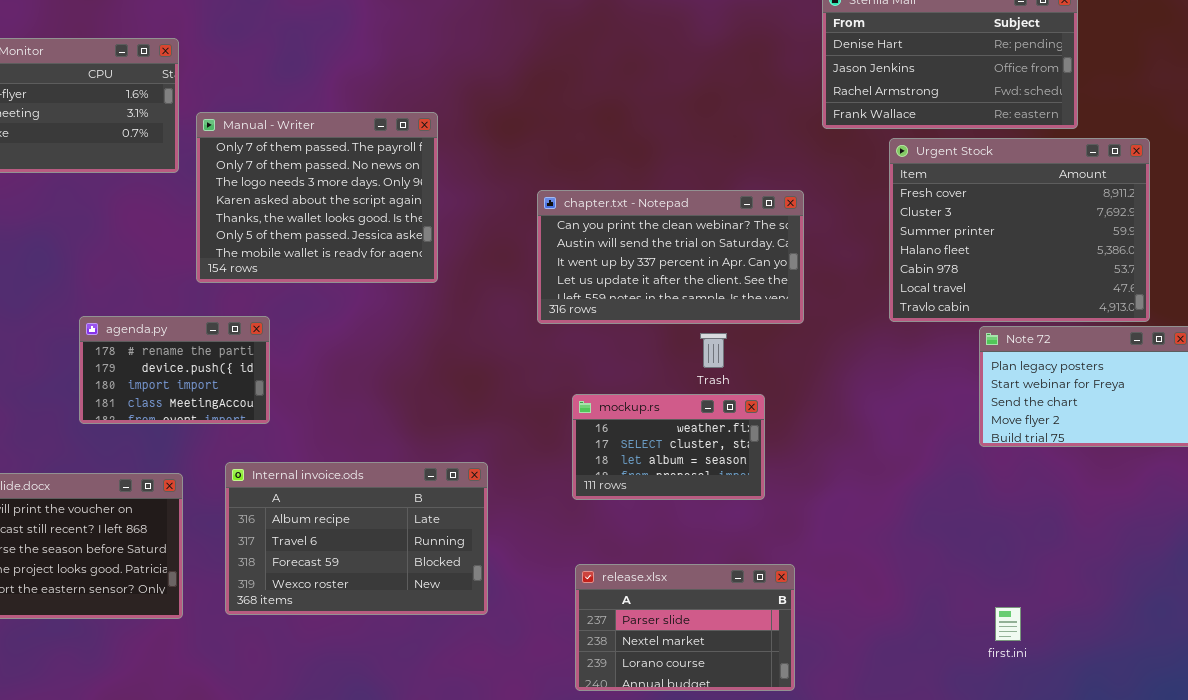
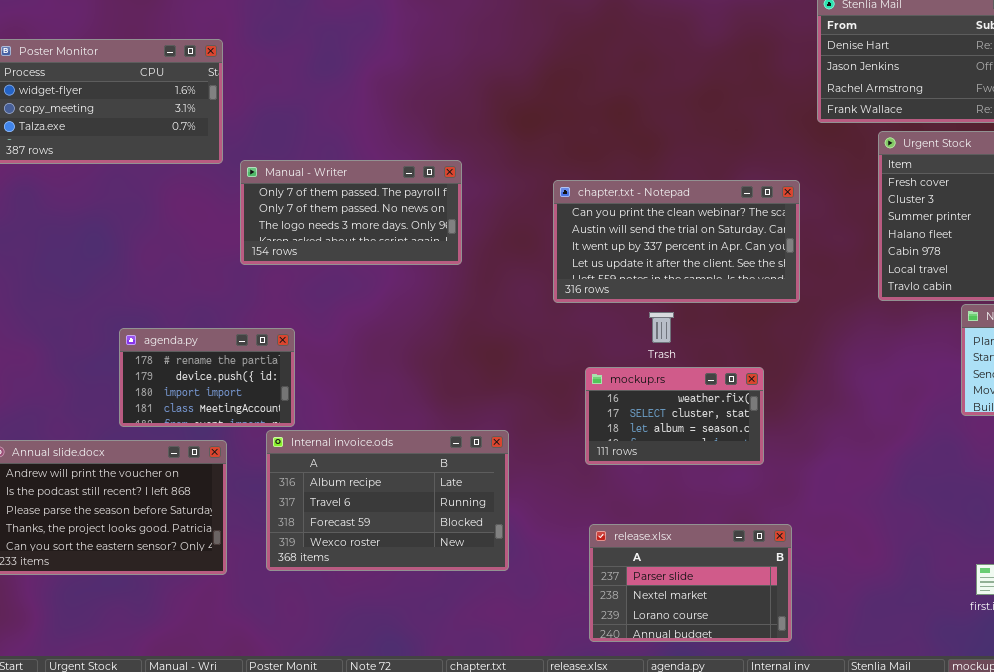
Manual - Writer: [196,112,438,283] -> [240,160,462,265], resized
agenda.py: [79,316,270,424] -> [119,328,295,427], moved
Trash: [700,333,727,368] -> [649,312,674,343], moved

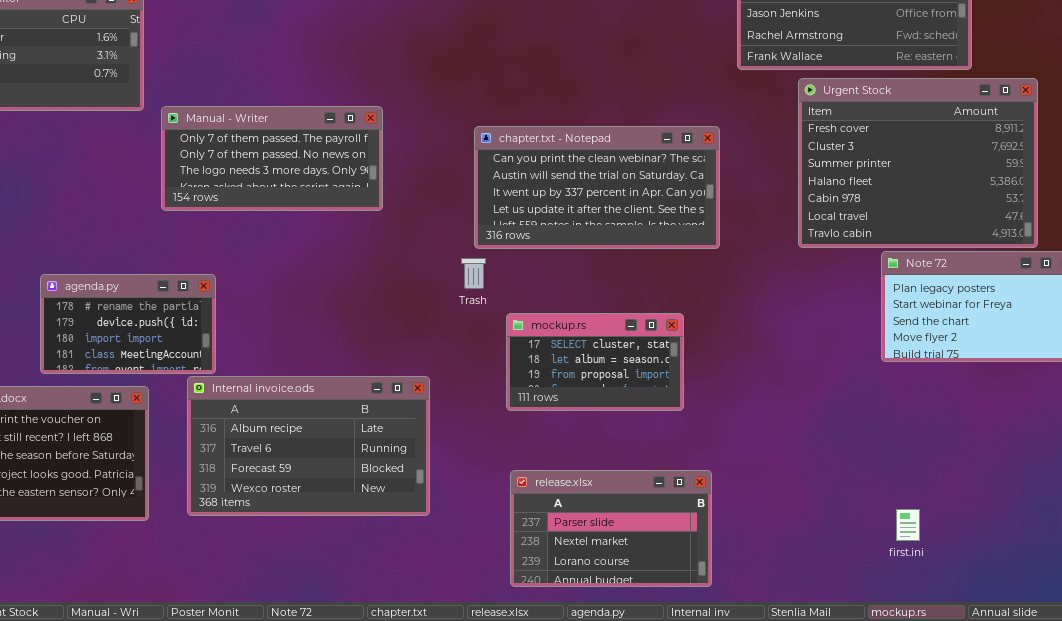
Trash: [649,312,674,343] -> [461,258,486,289], moved
mockup.rs: [585,367,764,465] -> [506,313,684,411], scrolled down 1 row

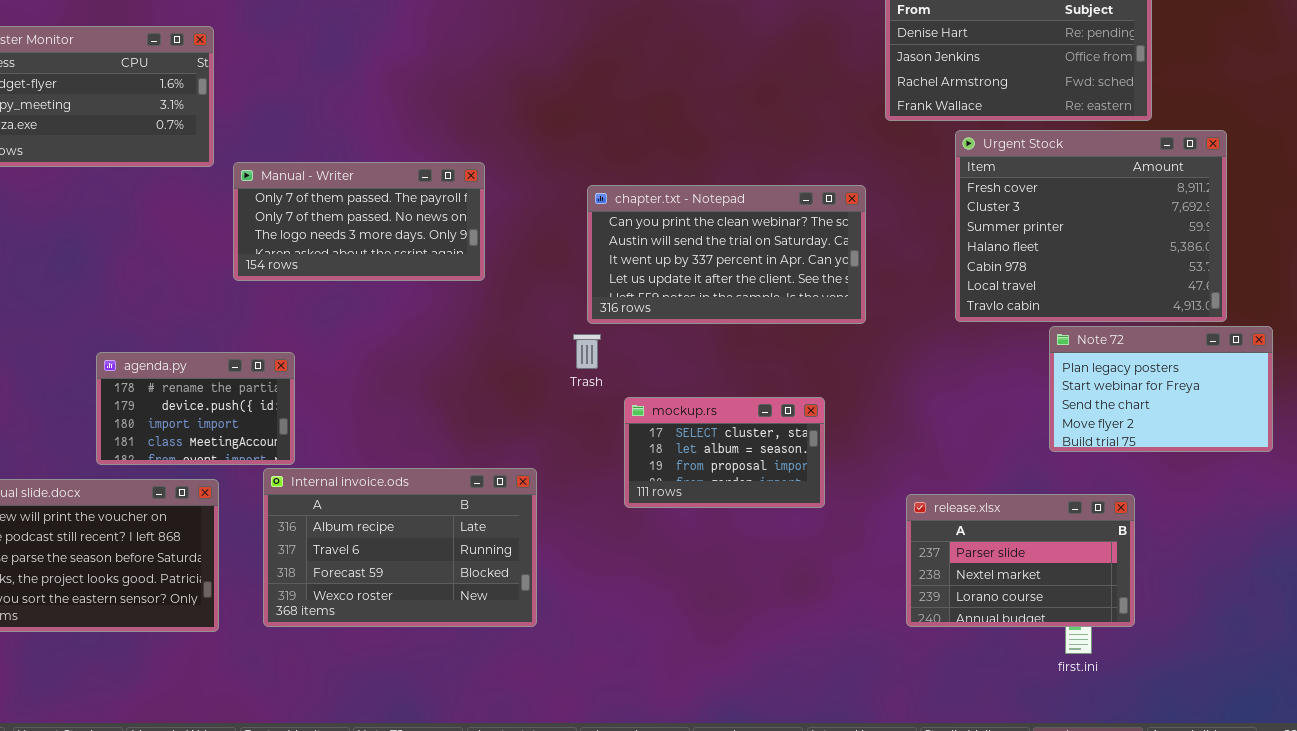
release.xlsx: [510,470,712,587] -> [906,494,1135,627], moved

